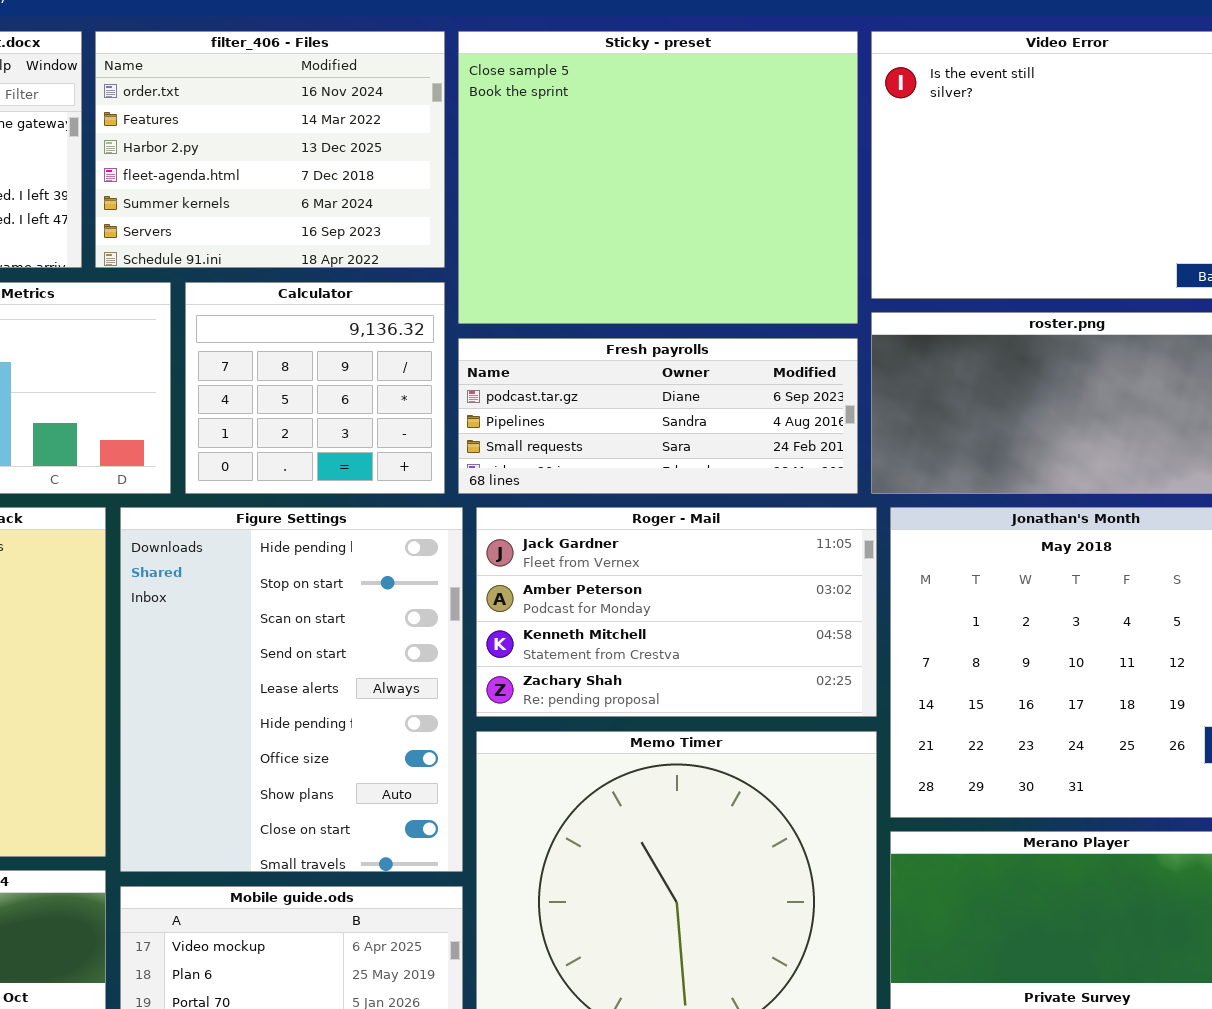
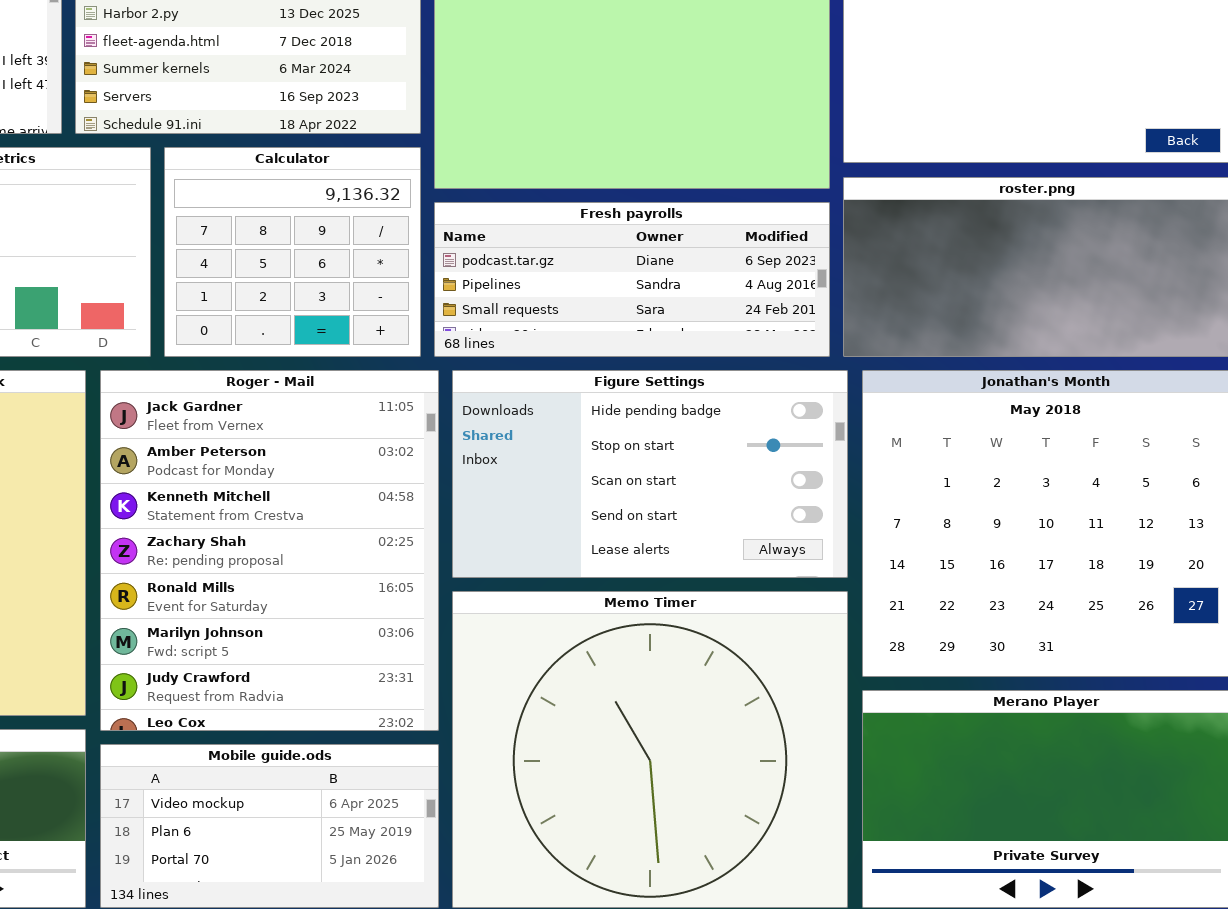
Figure Settings: [120,507,463,872] -> [452,370,848,578], moved, resized
Roger - Mail: [476,507,877,717] -> [100,370,439,731], moved, resized

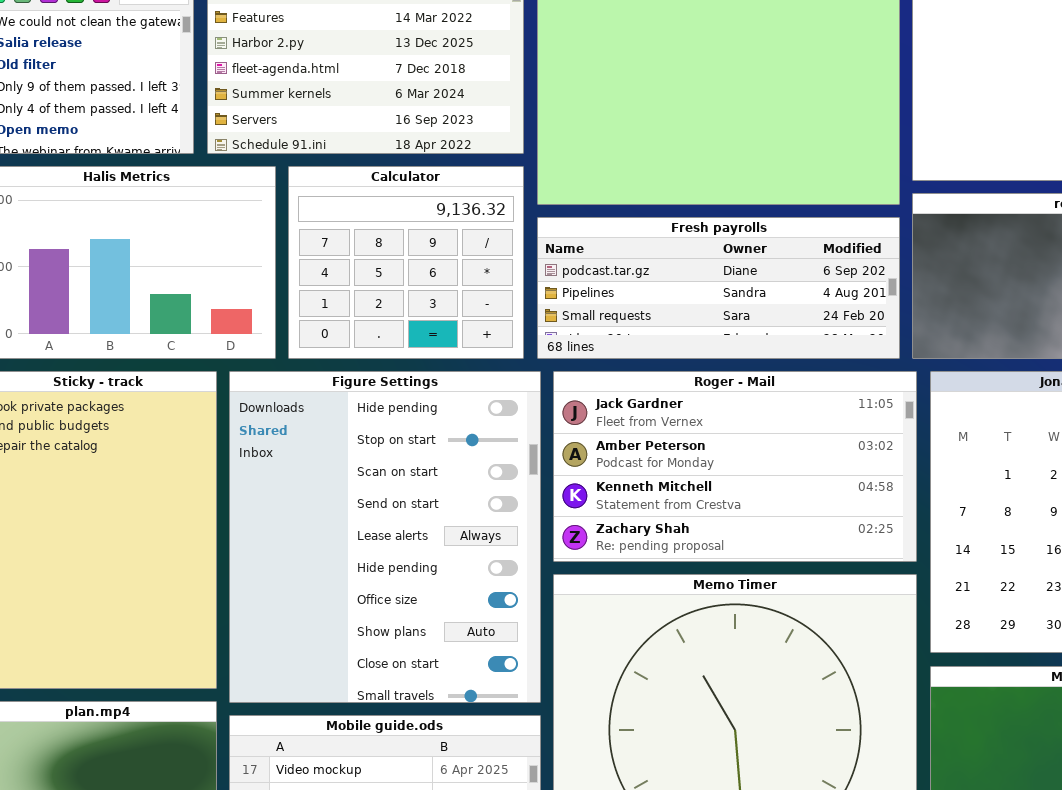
Roger - Mail: [100,370,439,731] -> [553,371,917,562], moved, resized
Figure Settings: [452,370,848,578] -> [229,371,541,703], moved, resized

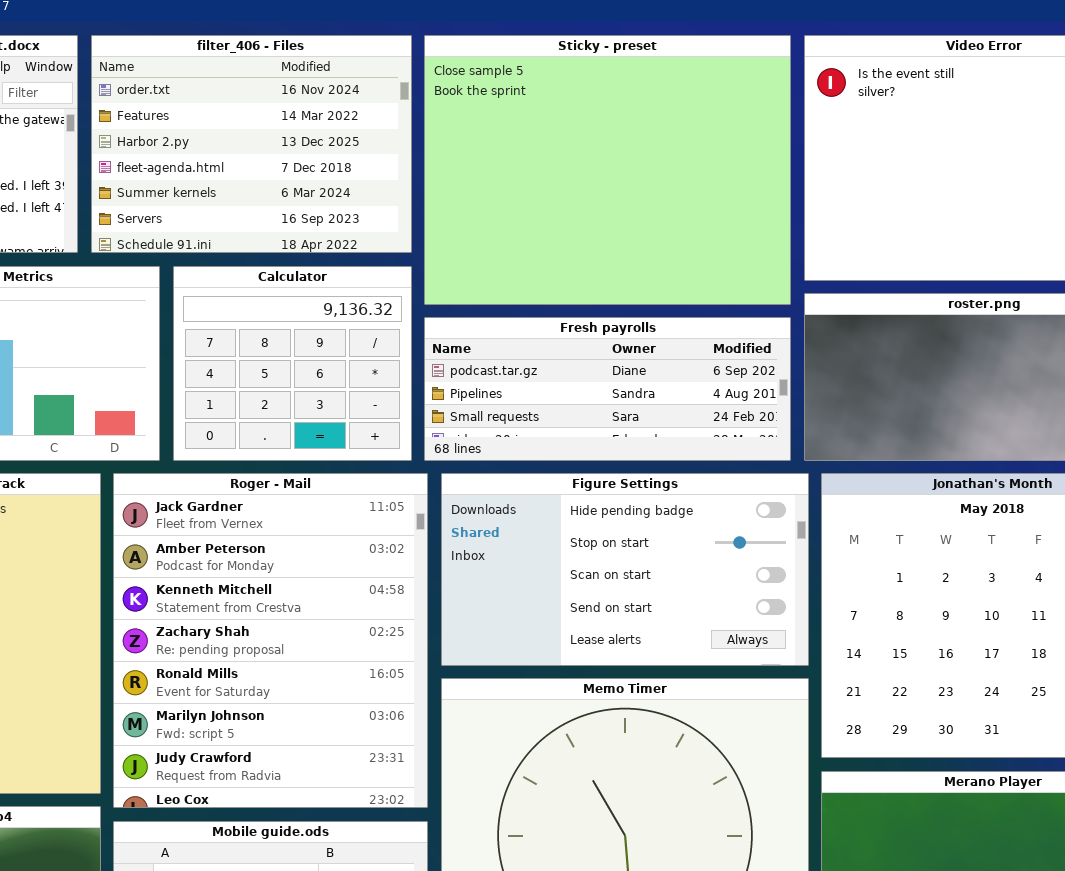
Figure Settings: [229,371,541,703] -> [441,473,809,666], moved, resized
Roger - Mail: [553,371,917,562] -> [113,473,428,808], moved, resized

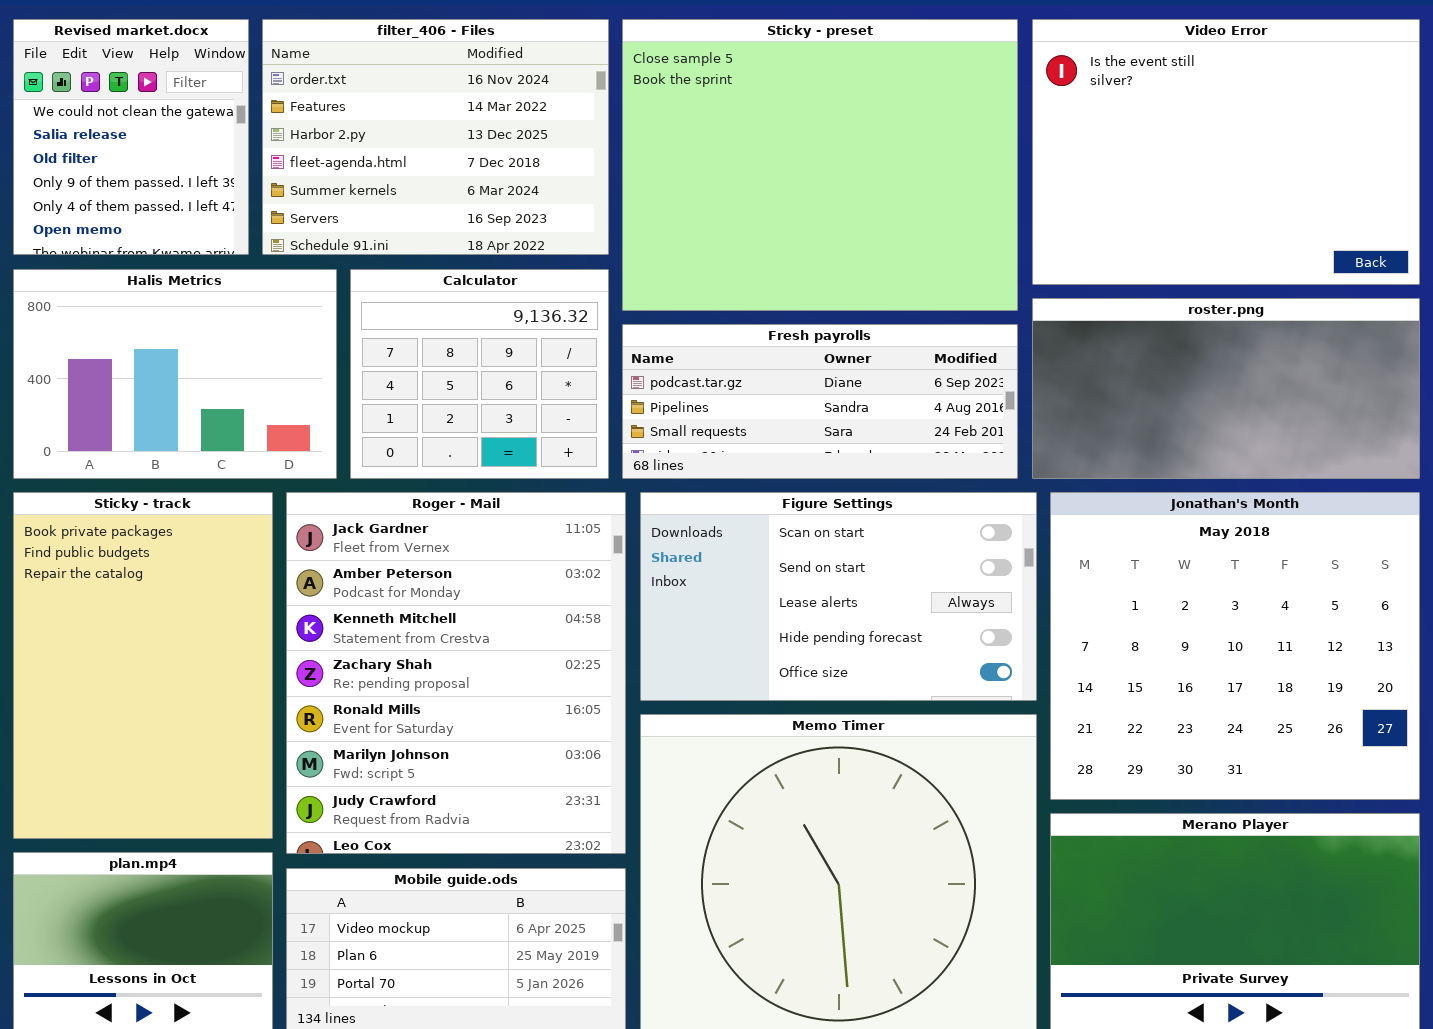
Figure Settings: [441,473,809,666] -> [640,492,1037,701], scrolled down 2 rows

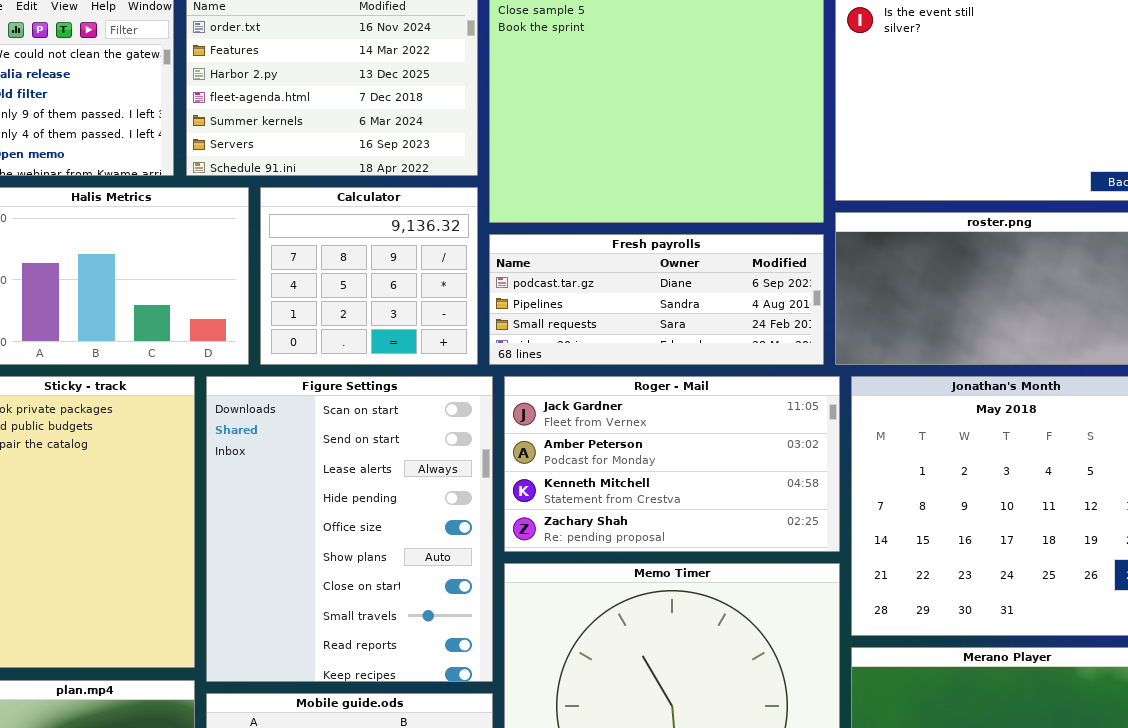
Roger - Mail: [286,492,626,854] -> [504,376,840,552], moved, resized
Figure Settings: [640,492,1037,701] -> [206,376,493,682], moved, resized

